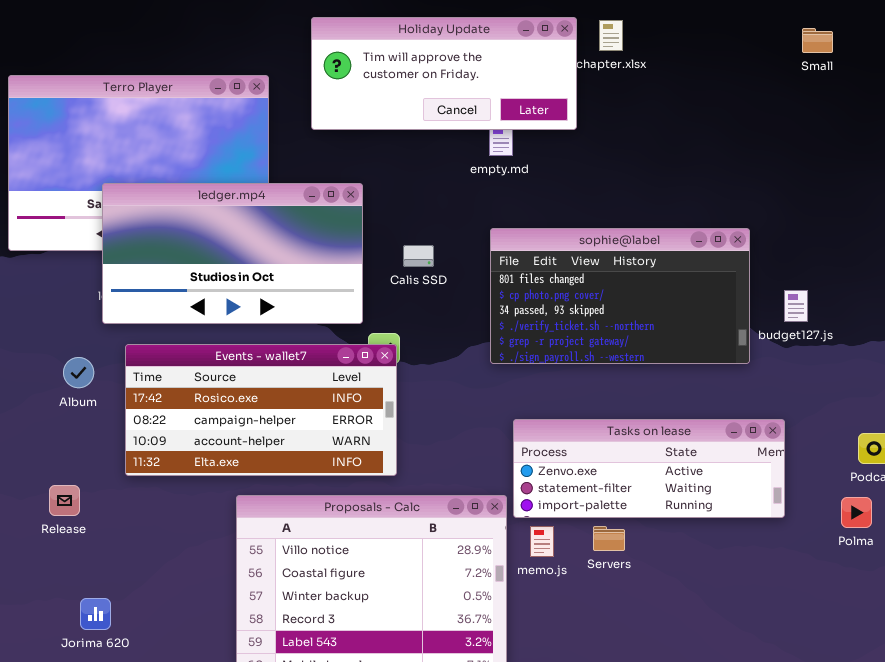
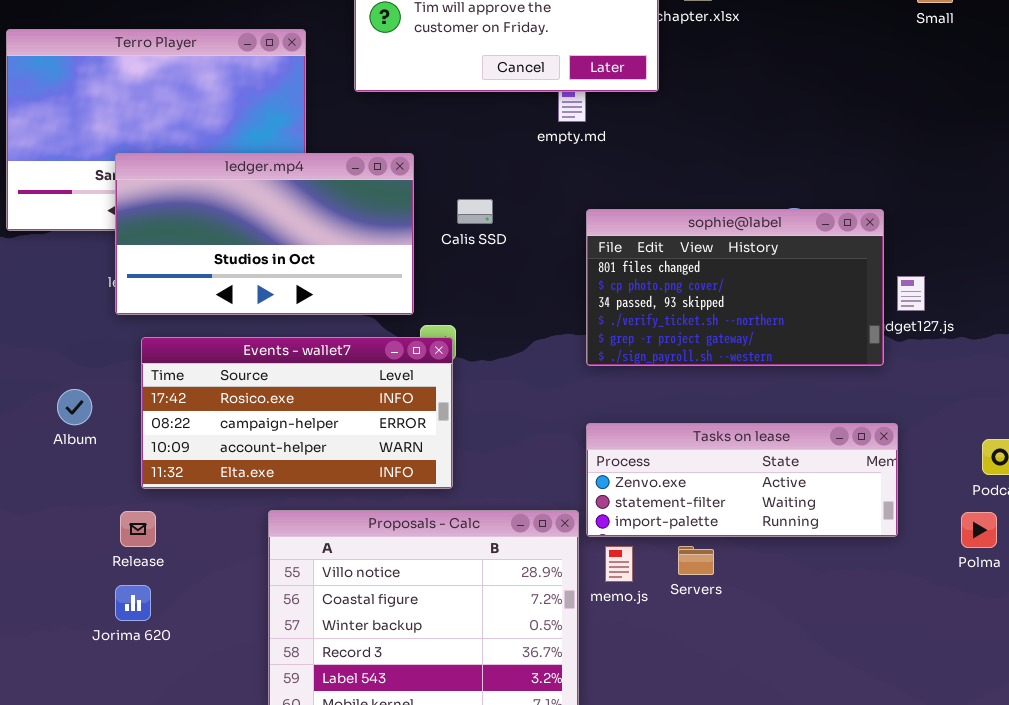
sophie@label: [490,228,750,364] -> [586,209,884,366], moved
Calis SSD: [403,245,434,267] -> [457,199,493,224], moved
Album: [63,357,94,388] -> [57,389,92,425], moved
Release: [49,485,80,516] -> [120,511,156,547], moved
Jorima 620: [80,598,111,630] -> [115,585,151,621], moved

